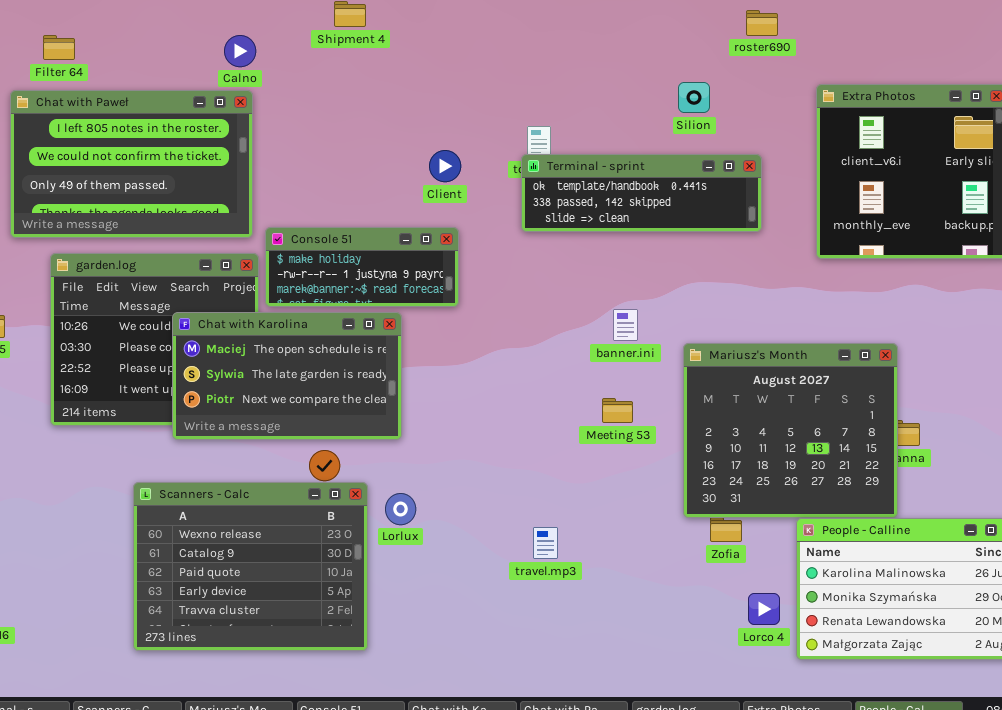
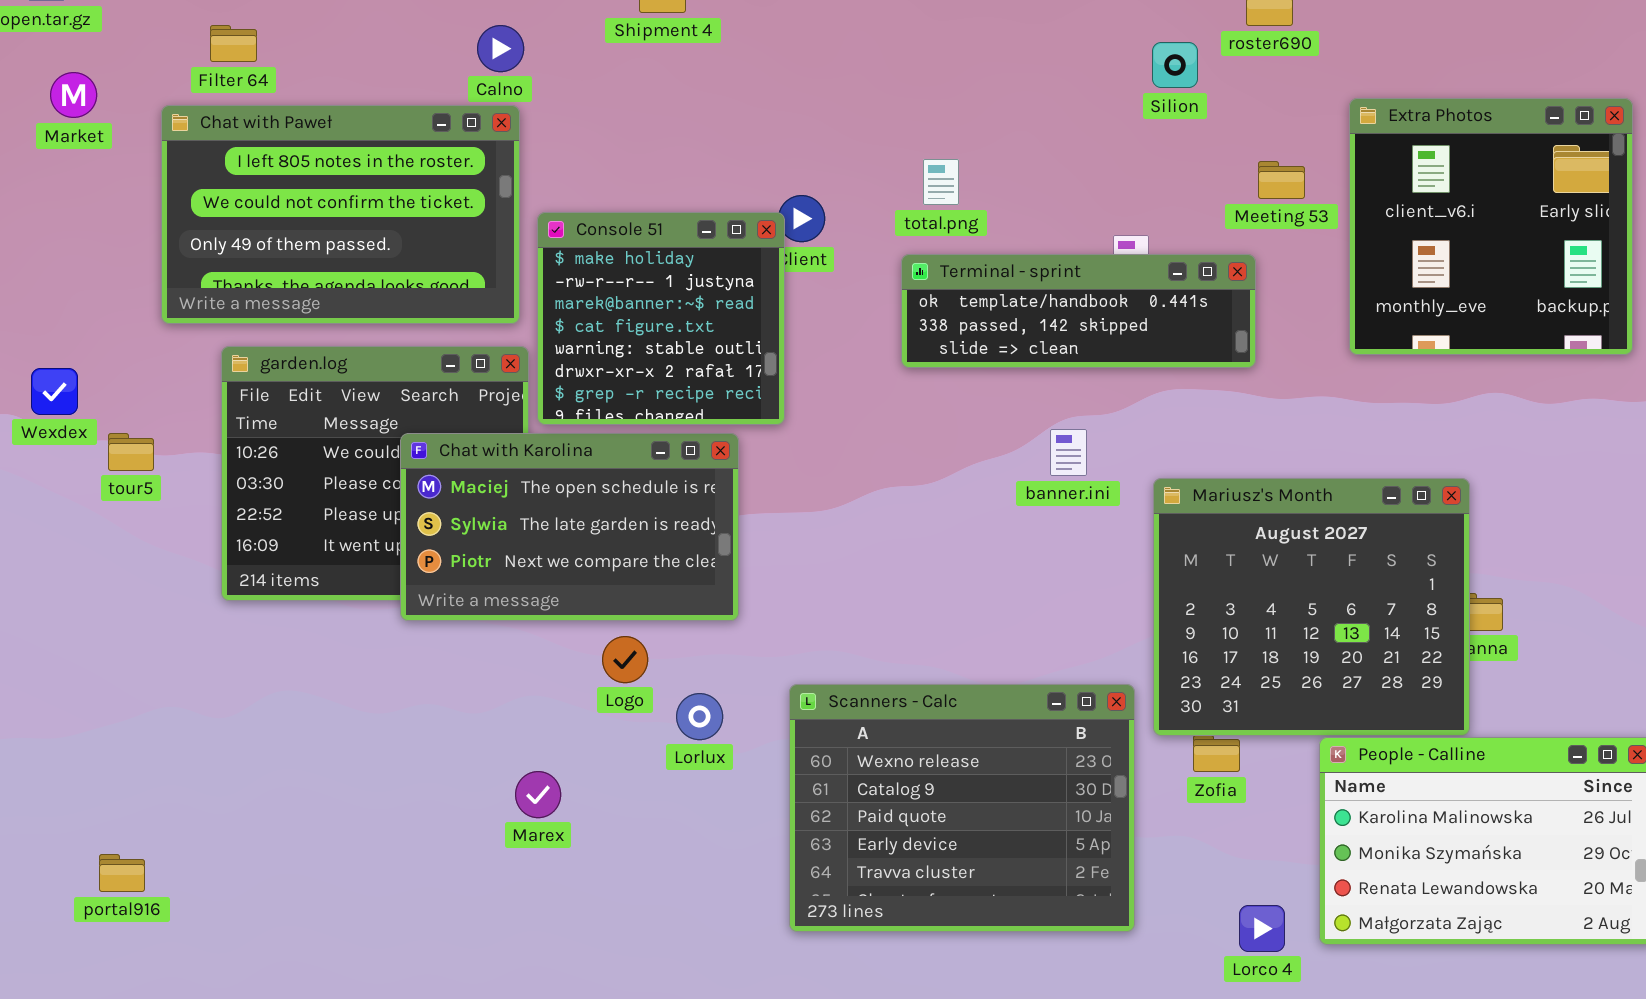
Silion: [678,82,710,113] -> [1152,42,1198,88], moved
Terminal - sprint: [521,154,762,232] -> [901,254,1256,368], moved
Console 51: [265,227,459,307] -> [537,212,785,425], resized
Meeting 53: [602,398,633,423] -> [1258,161,1305,199], moved
Scanners - Calc: [133,482,368,651] -> [789,684,1135,932], moved
Lorlux: [385,493,416,525] -> [676,693,723,740], moved
Lorco 4: [748,593,780,625] -> [1239,905,1285,952], moved

